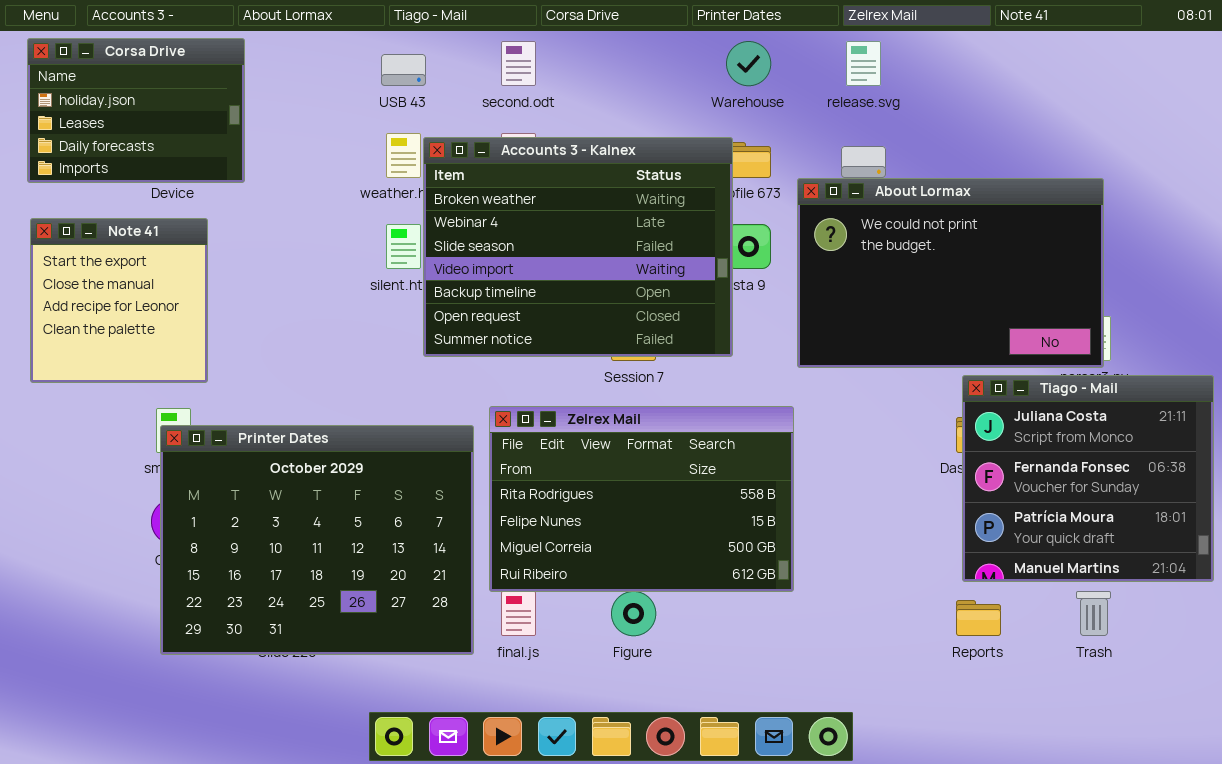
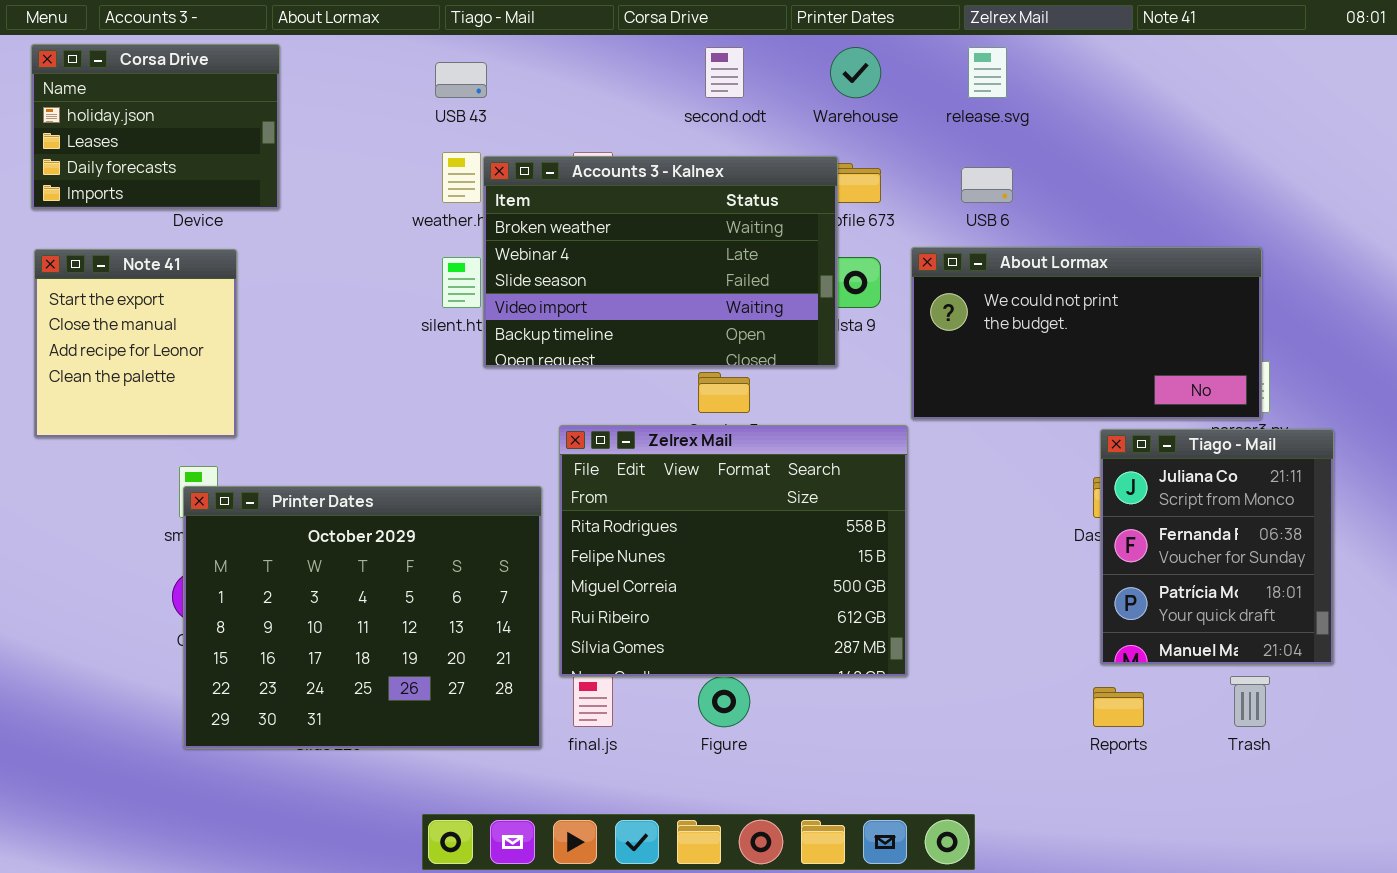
second.odt: [501,41,536,86] -> [705,47,744,98], moved
Accounts 3 - Kalnex: [423,137,733,357] -> [483,156,838,368], resized
About Lormax: [797,178,1104,368] -> [911,247,1262,420], resized
Tiago - Mail: [962,375,1214,582] -> [1100,429,1334,665], resized
Zelrex Mail: [489,406,794,592] -> [559,425,908,677], resized

